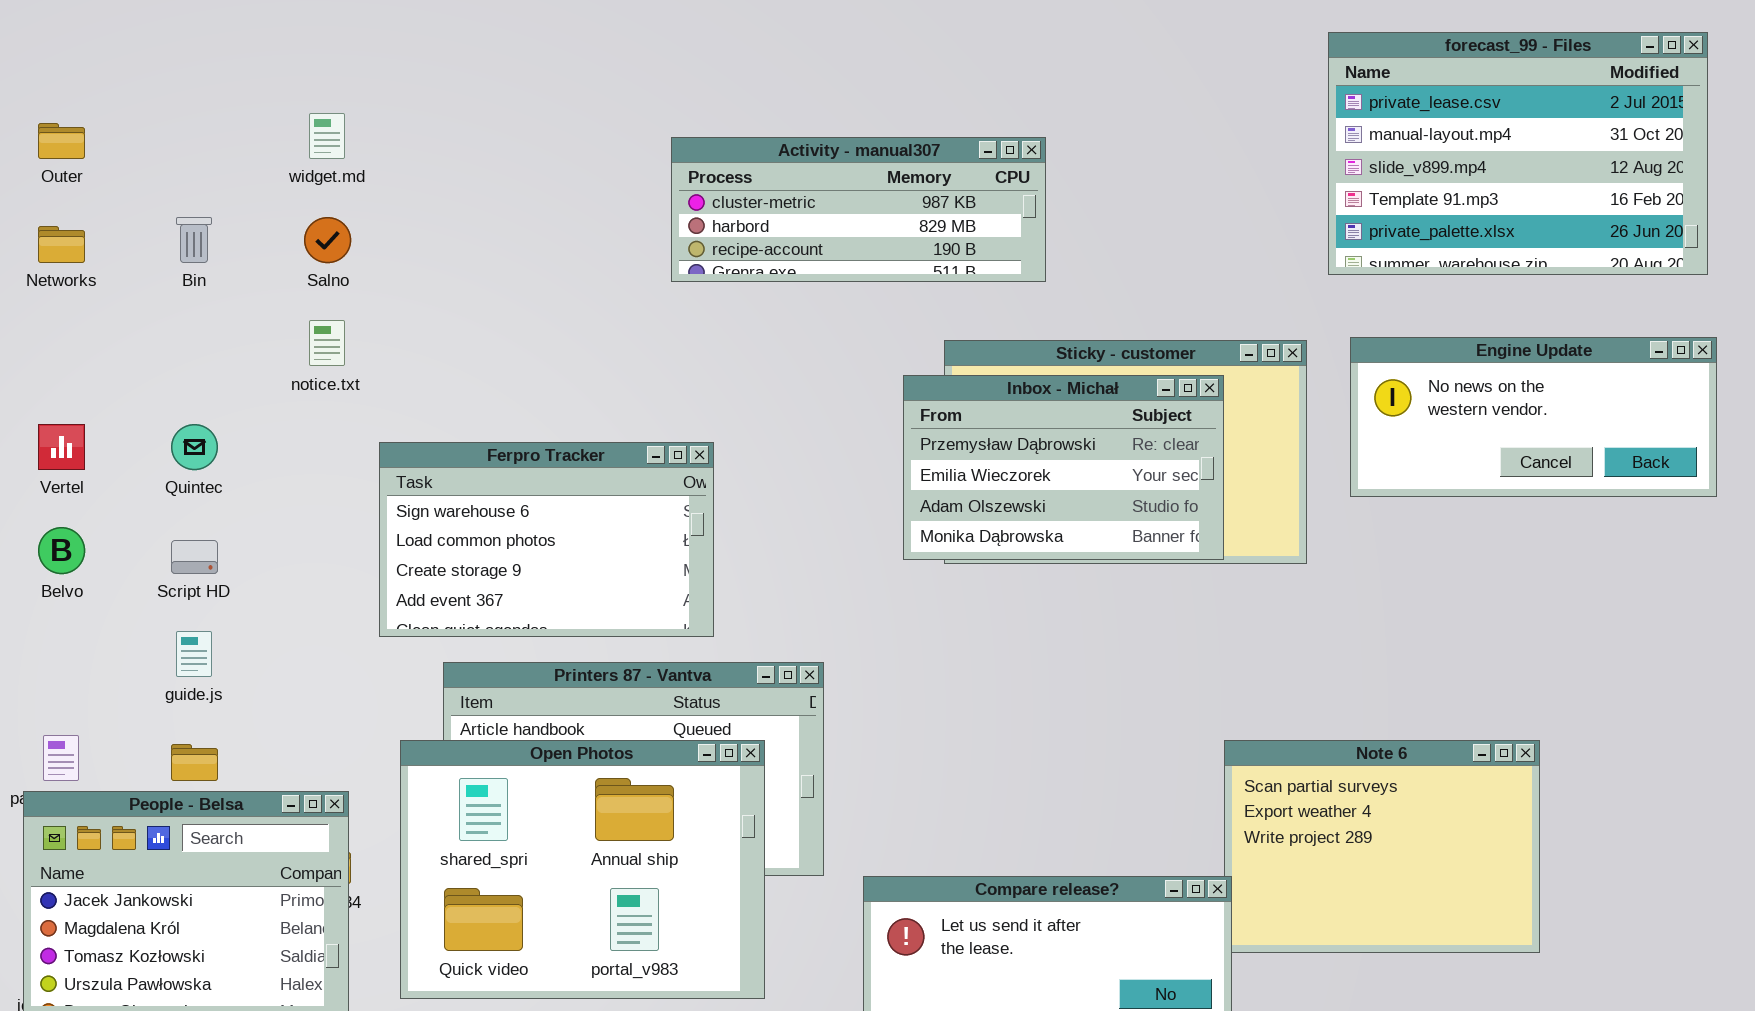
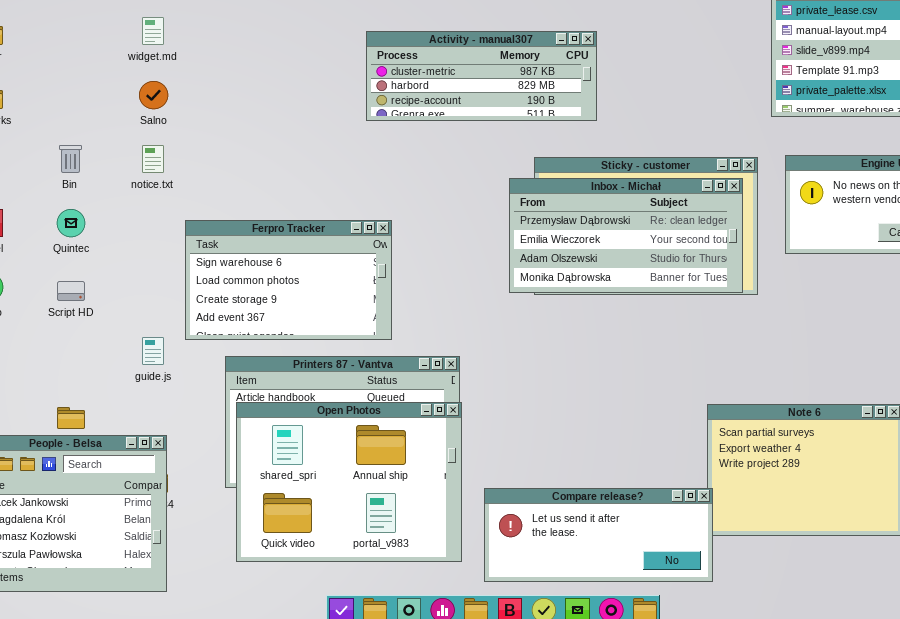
Bin: [176,217,212,263] -> [59,145,82,173], moved
Inbox - Michał: [903,375,1224,560] -> [509,178,743,293], resized
guide.js: [176,631,212,677] -> [142,337,164,365], moved
Open Photos: [400,740,765,999] -> [236,402,462,562], moved

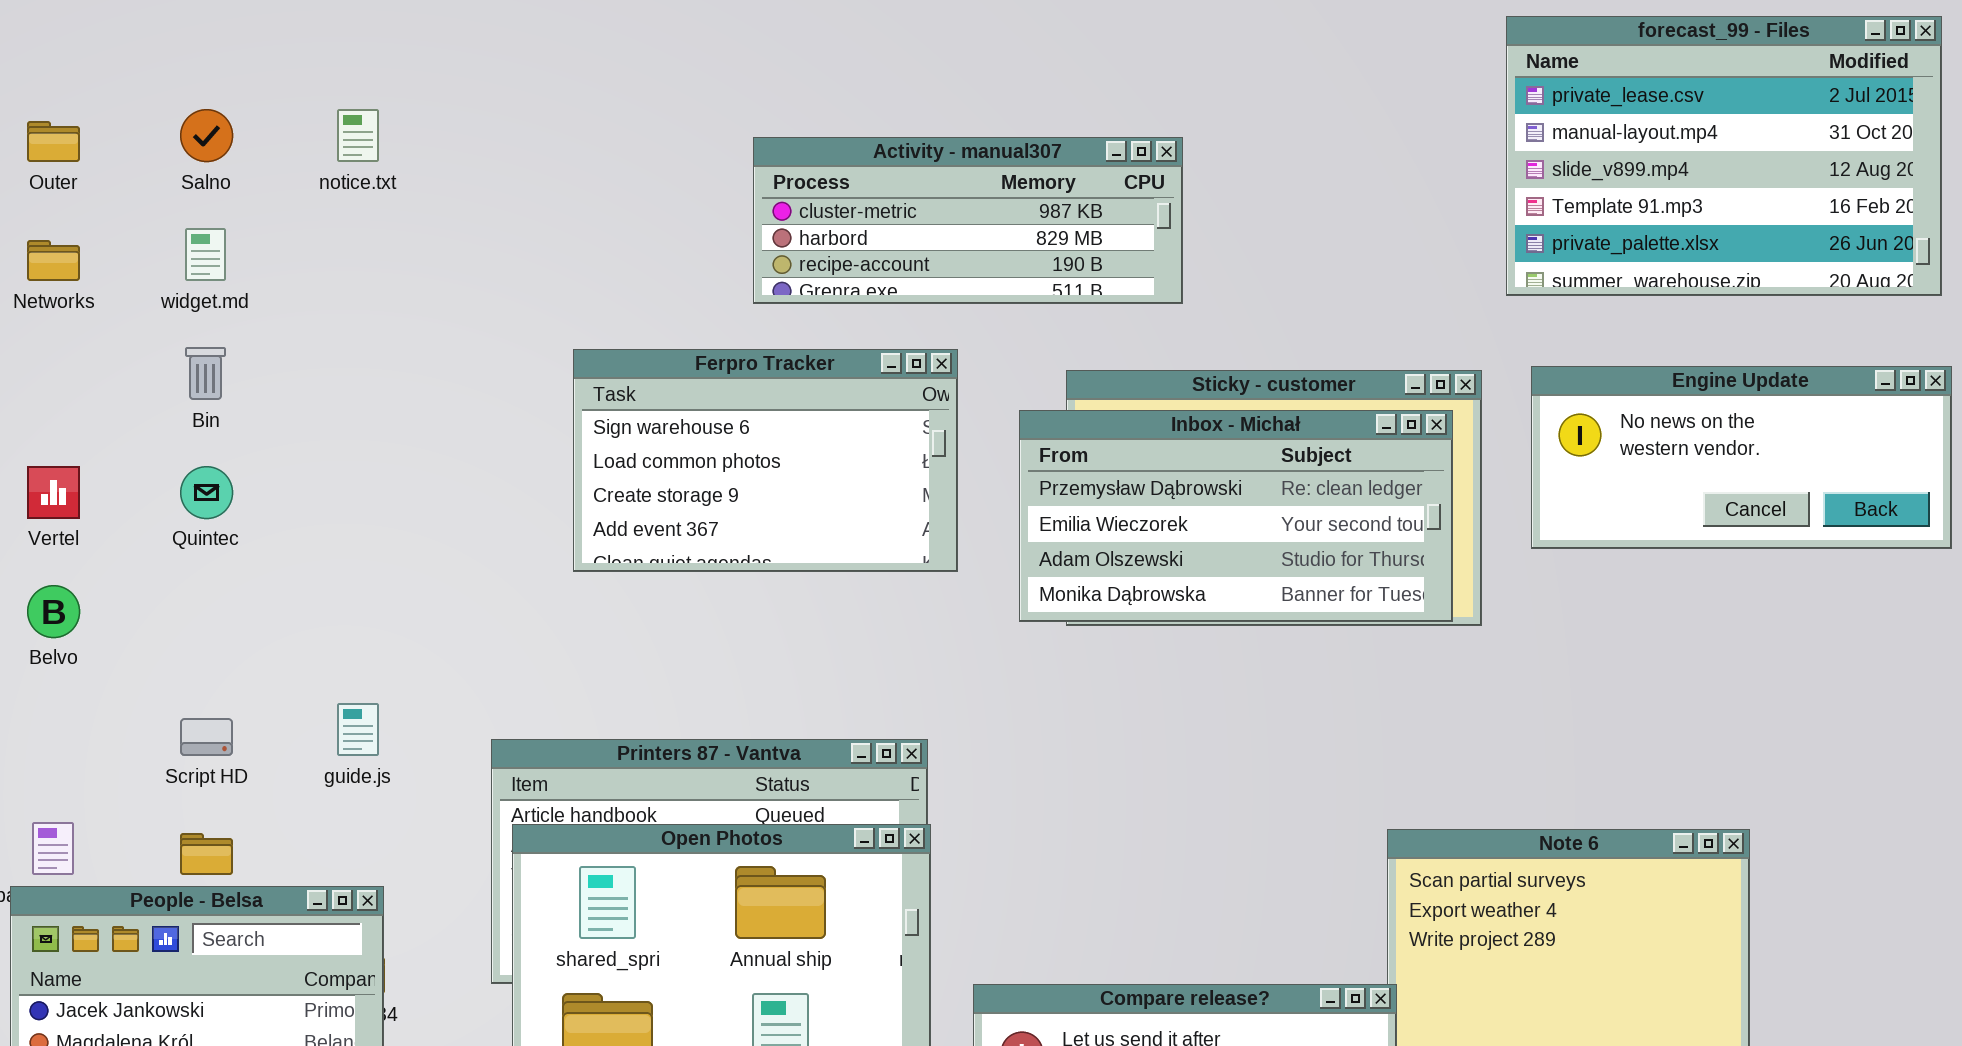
widget.md: [142,17,164,45] -> [185,228,226,281], moved
Salno: [139,81,168,109] -> [180,109,233,162], moved
notice.txt: [142,145,164,173] -> [337,109,379,162], moved
Ferpro Tracker: [185,220,392,340] -> [573,349,958,572], moved
Script HD: [57,281,85,301] -> [180,718,233,756], moved

